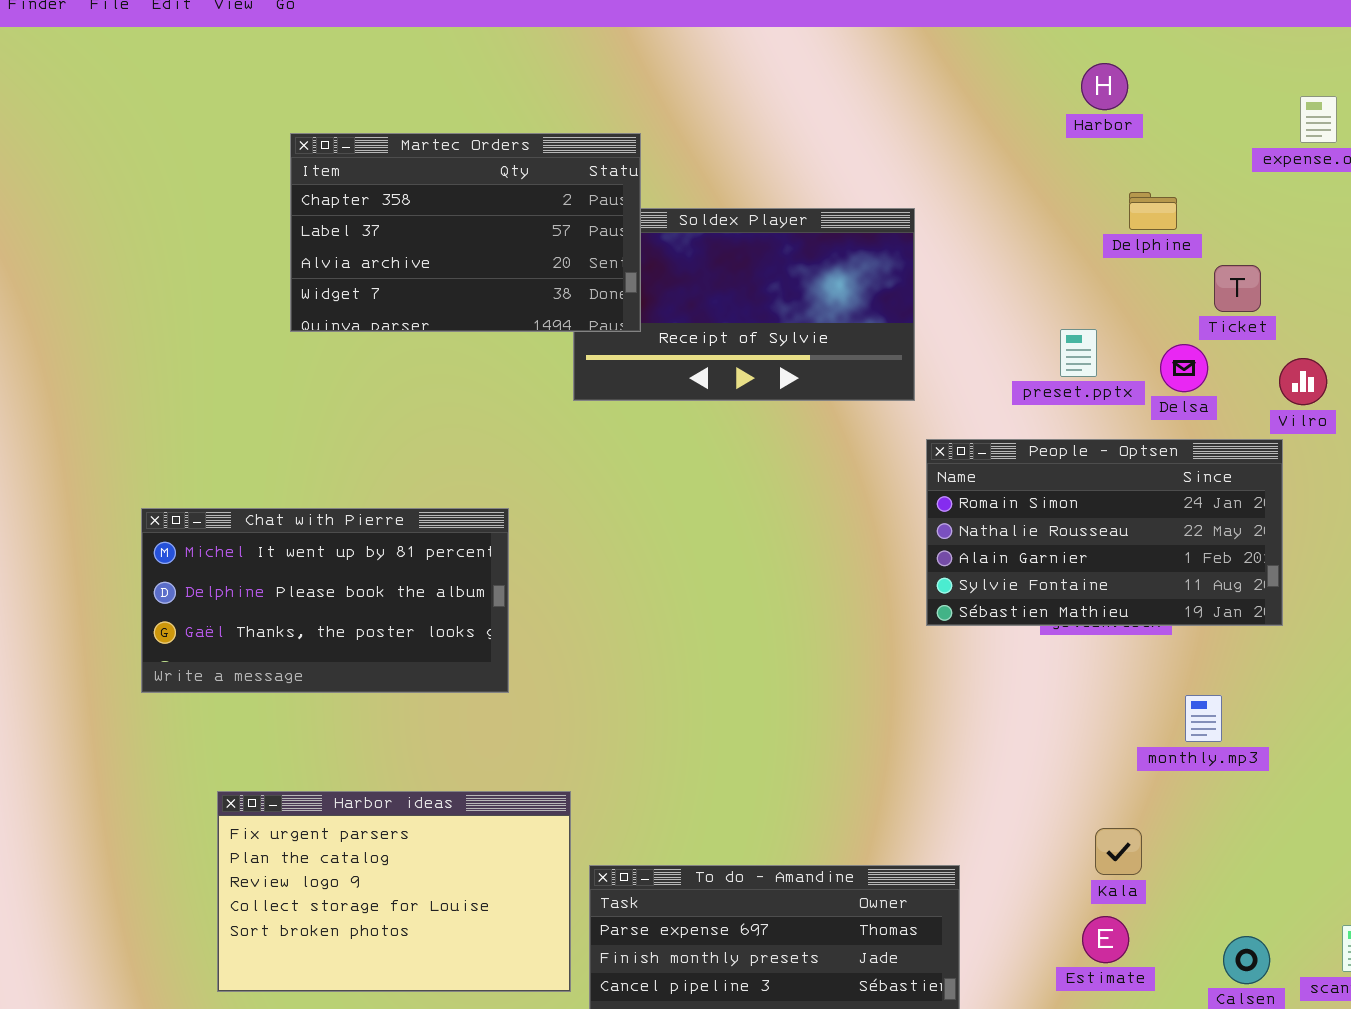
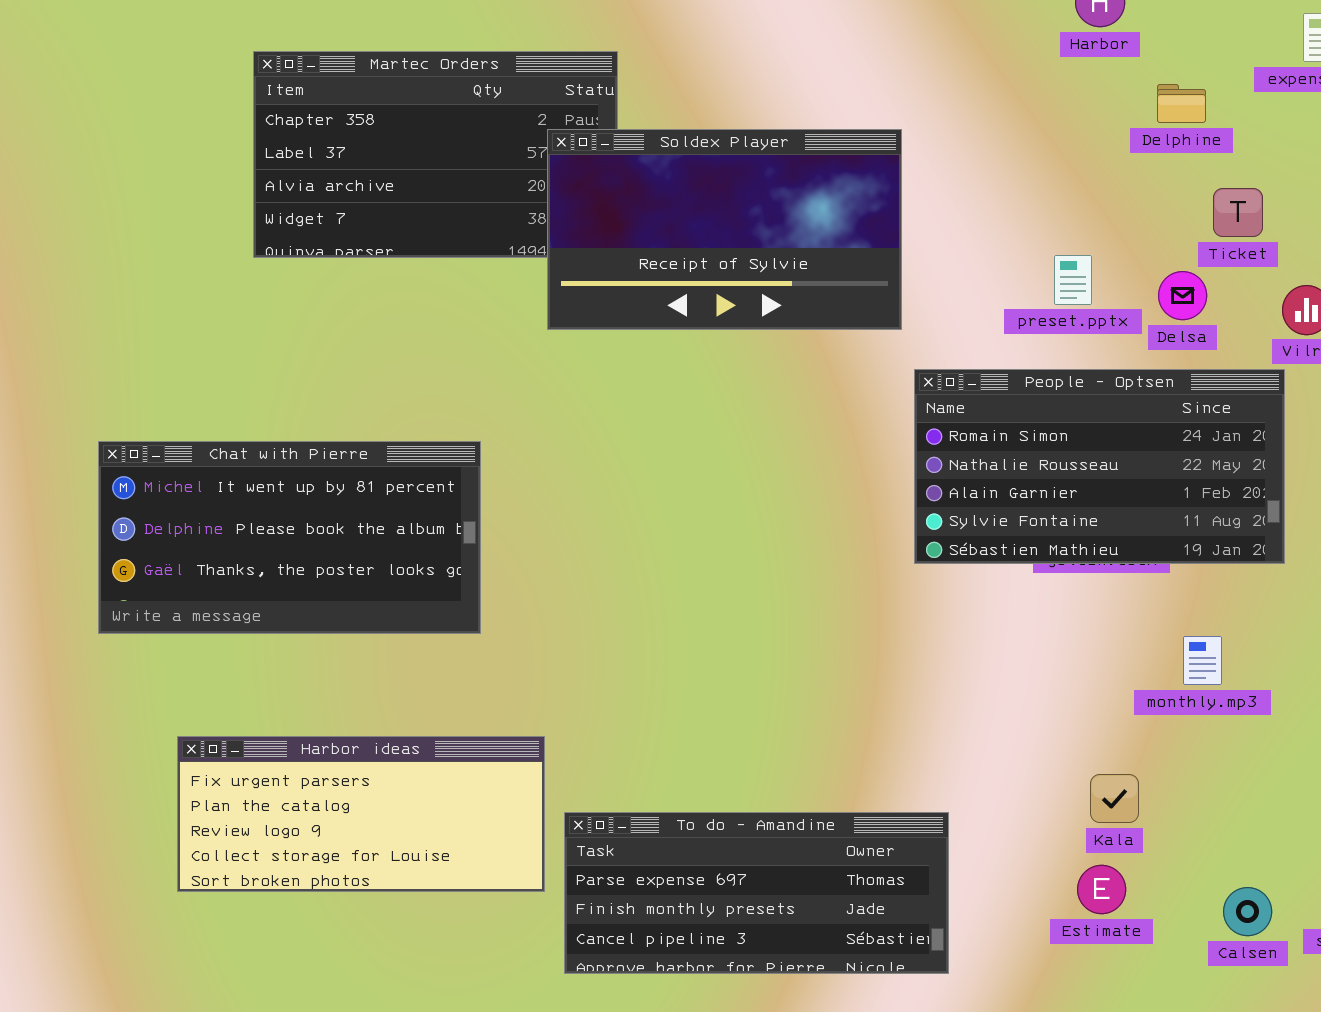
Delphine: [1129,192,1177,230] -> [1157,84,1206,123], moved
Soldex Player: [573,208,915,401] -> [547,129,902,330], raised
Harbor ideas: [217,791,571,992] -> [177,736,545,892], resized

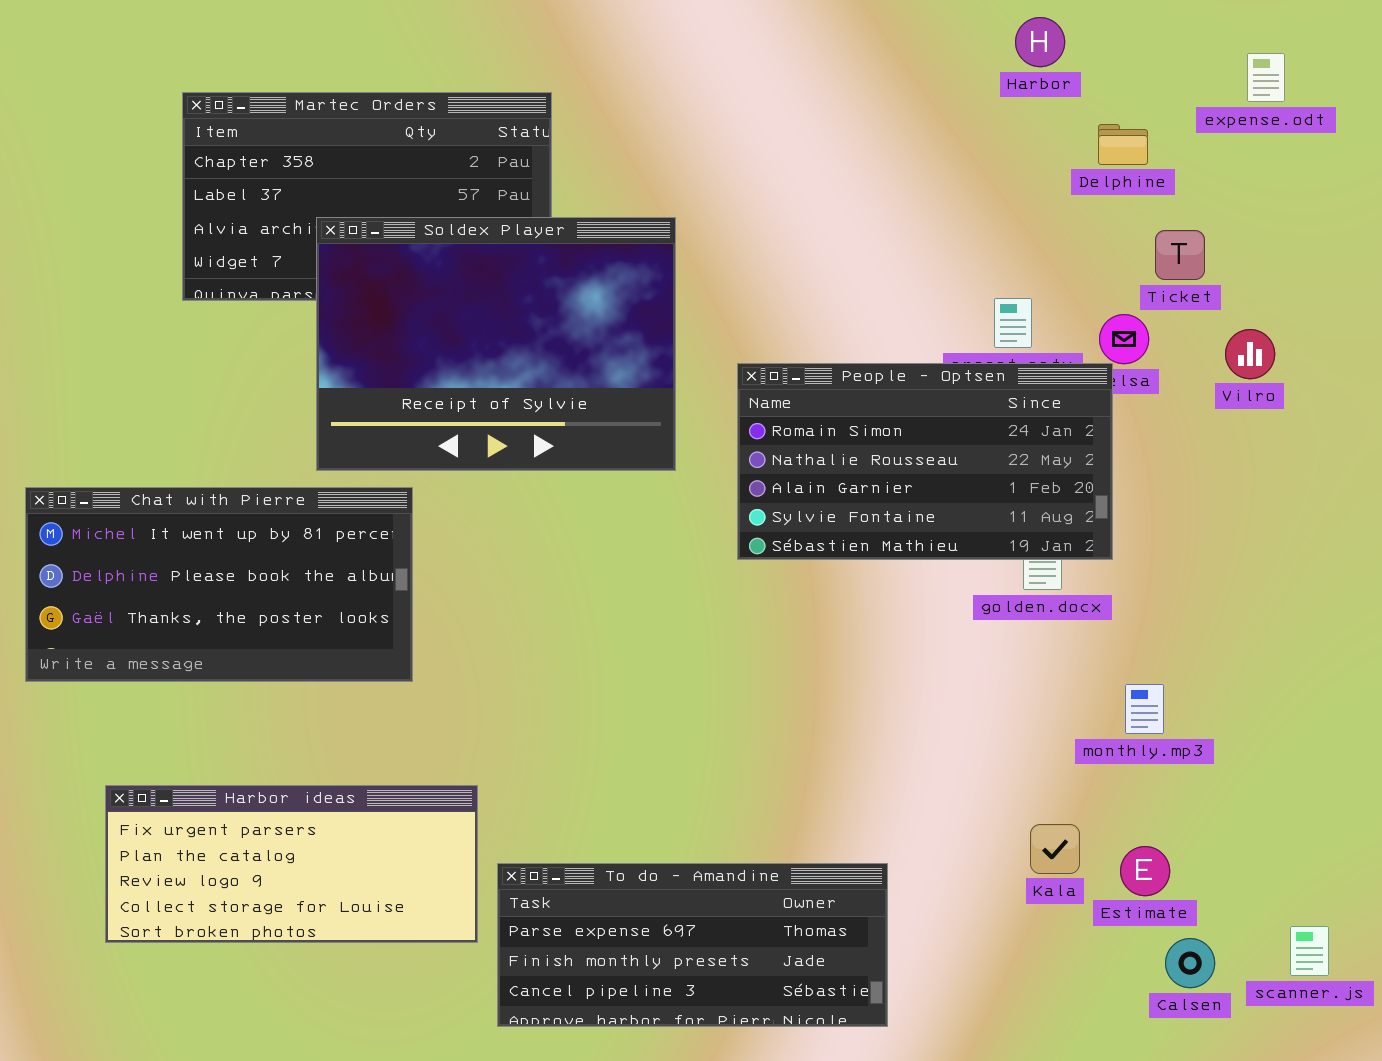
Soldex Player: [547,129,902,330] -> [316,217,676,471], moved, resized
People - Optsen: [914,369,1285,564] -> [737,363,1113,560], moved
Estimate: [1077,865,1126,914] -> [1120,846,1170,896], moved

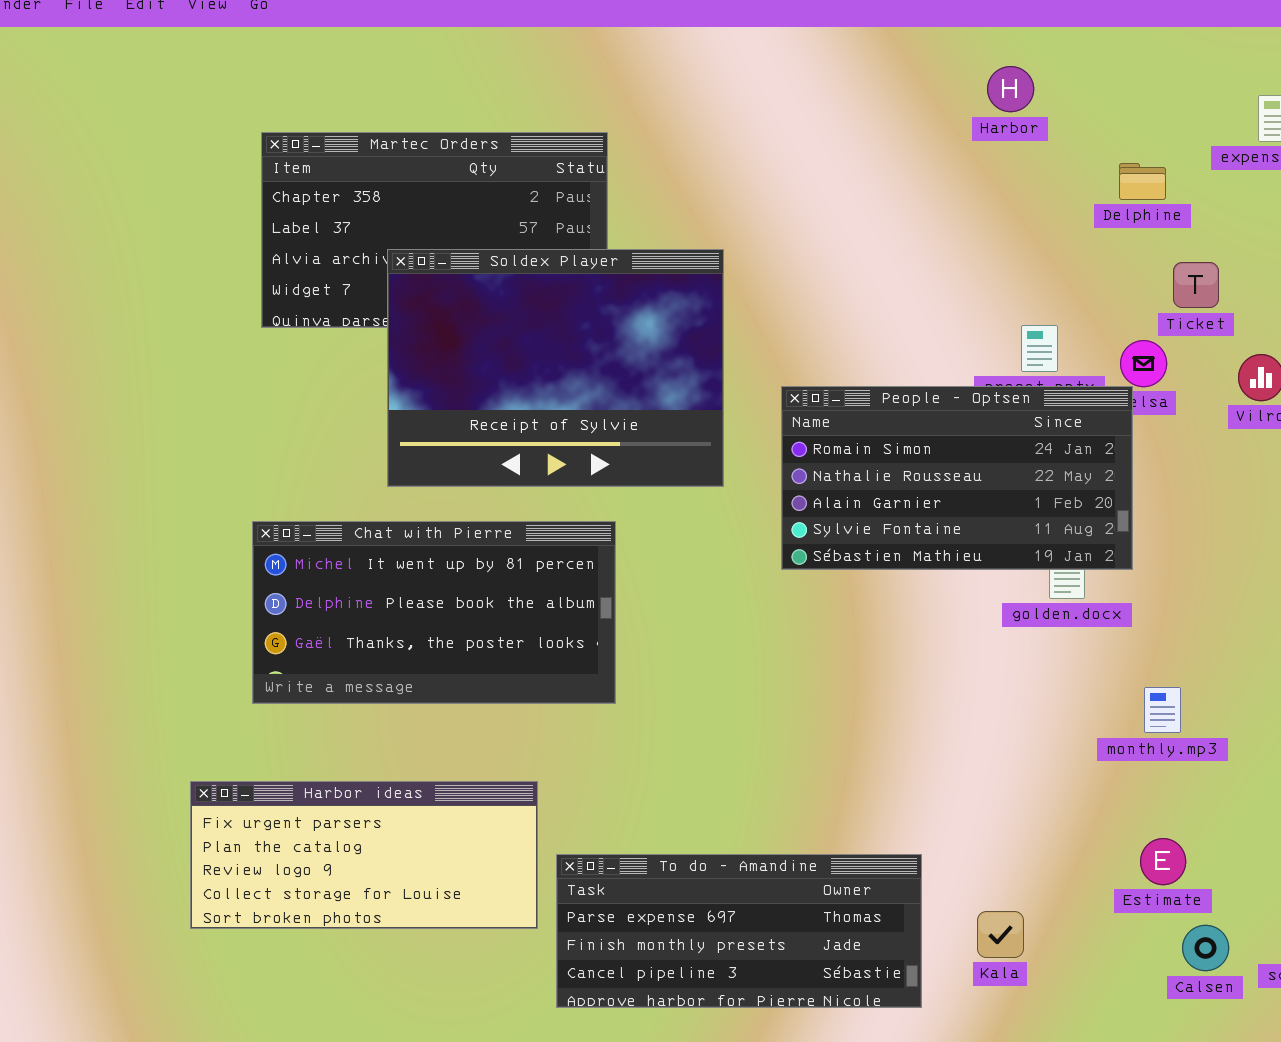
Harbor: [1015,17,1065,67] -> [987,66,1034,112], moved
Chat with Pierre: [25,487,413,682] -> [252,521,616,704], moved
Kala: [1030,824,1080,874] -> [977,911,1024,958], moved

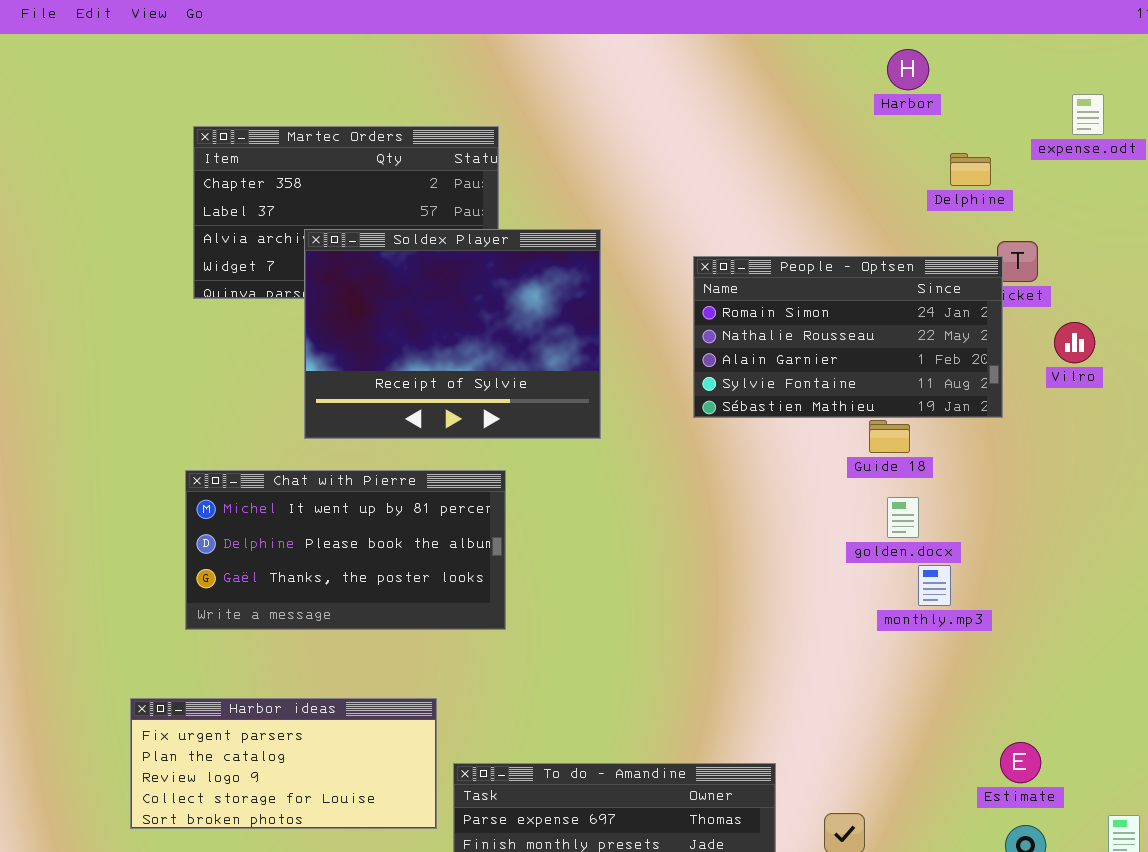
Harbor: [987,66,1034,112] -> [887,49,929,90], moved
People - Optsen: [781,386,1133,570] -> [693,256,1003,418], moved
monthly.mp3: [1144,687,1181,733] -> [918,565,951,606], moved
Estimate: [1140,838,1186,885] -> [1000,742,1041,783], moved

